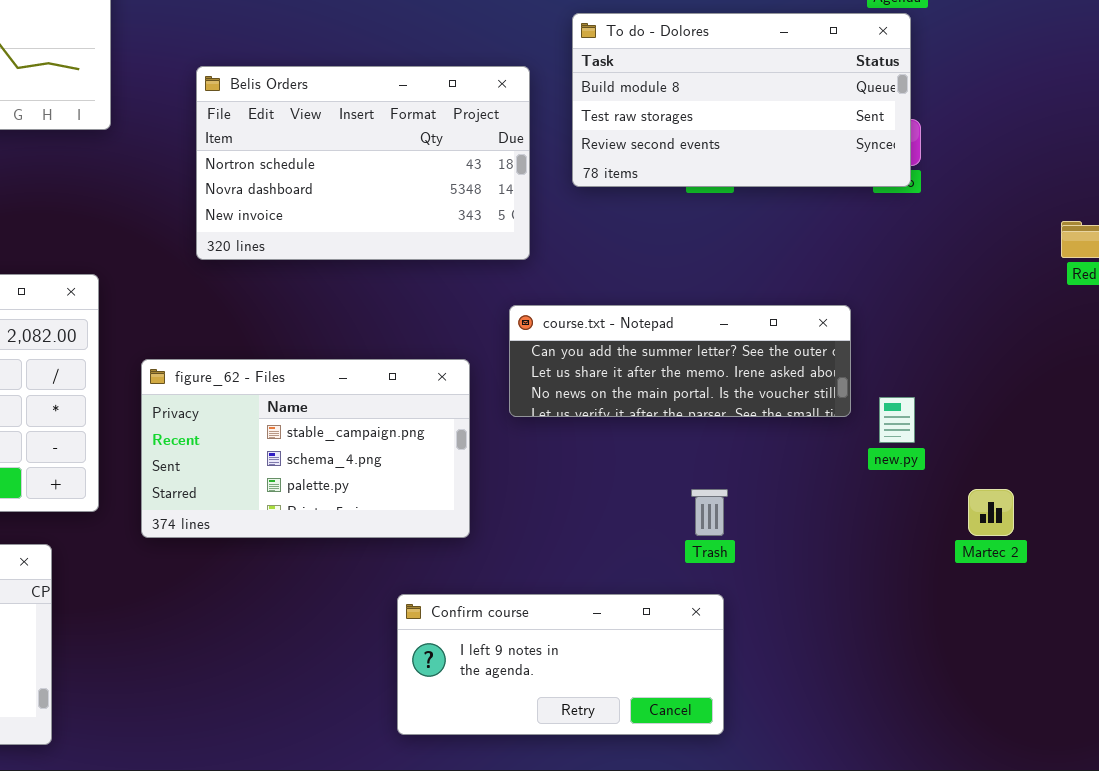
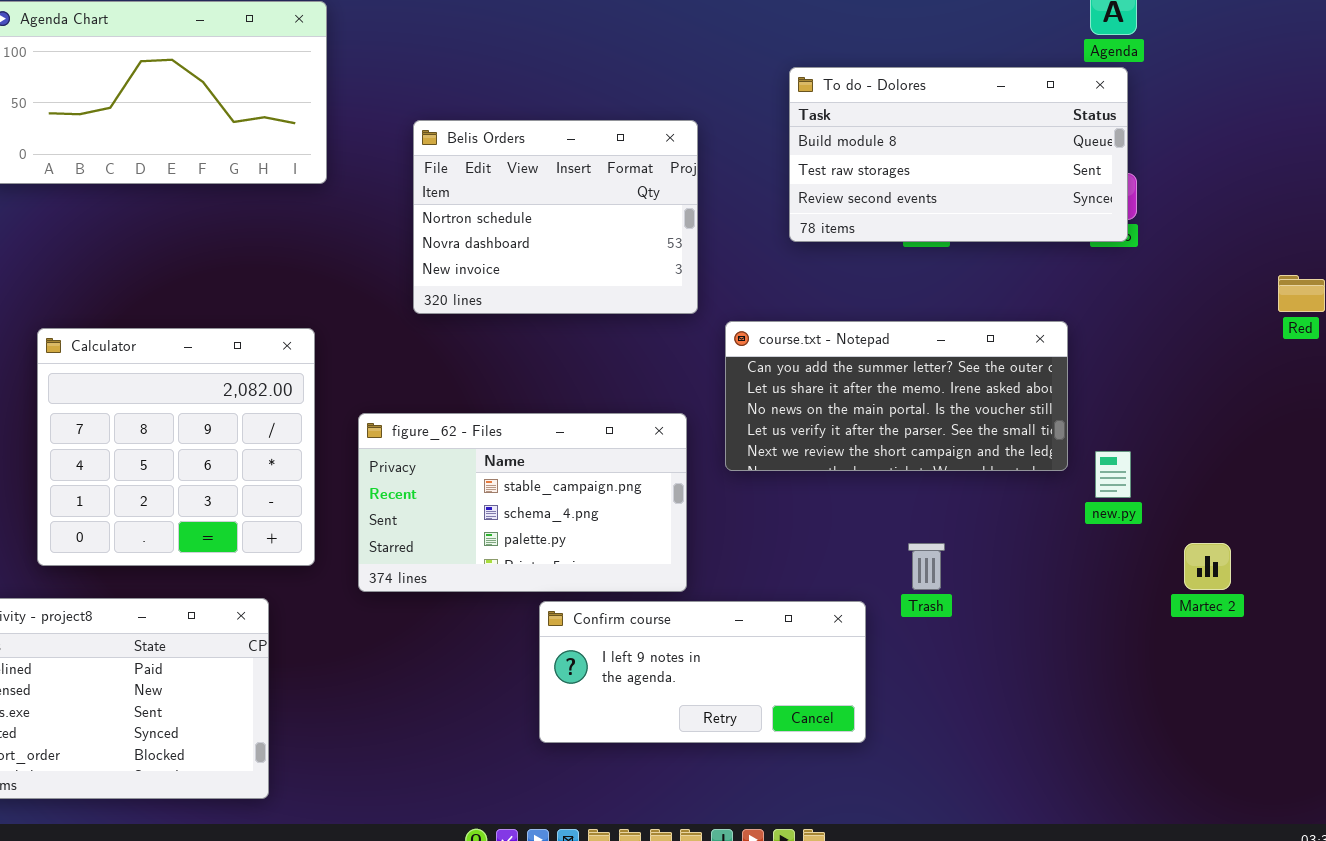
Belis Orders: [196,66,530,260] -> [413,120,698,314], resized
course.txt - Notepad: [509,305,851,417] -> [725,321,1068,471], resized
Confirm course: [397,594,724,735] -> [539,601,866,743], moved

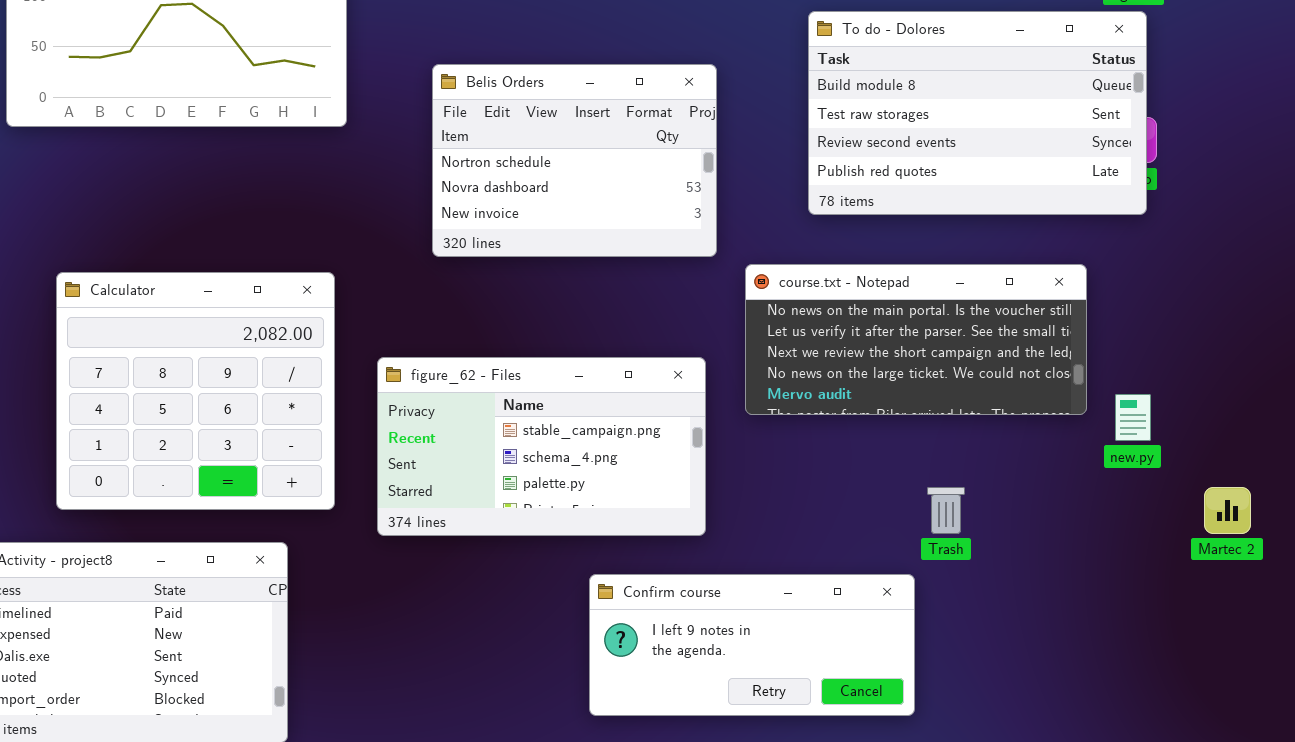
To do - Dolores: [789,67,1128,242] -> [808,11,1147,215], resized
course.txt - Notepad: [725,321,1068,471] -> [745,264,1087,415], scrolled down 2 rows
Confirm course: [539,601,866,743] -> [589,574,915,716], moved

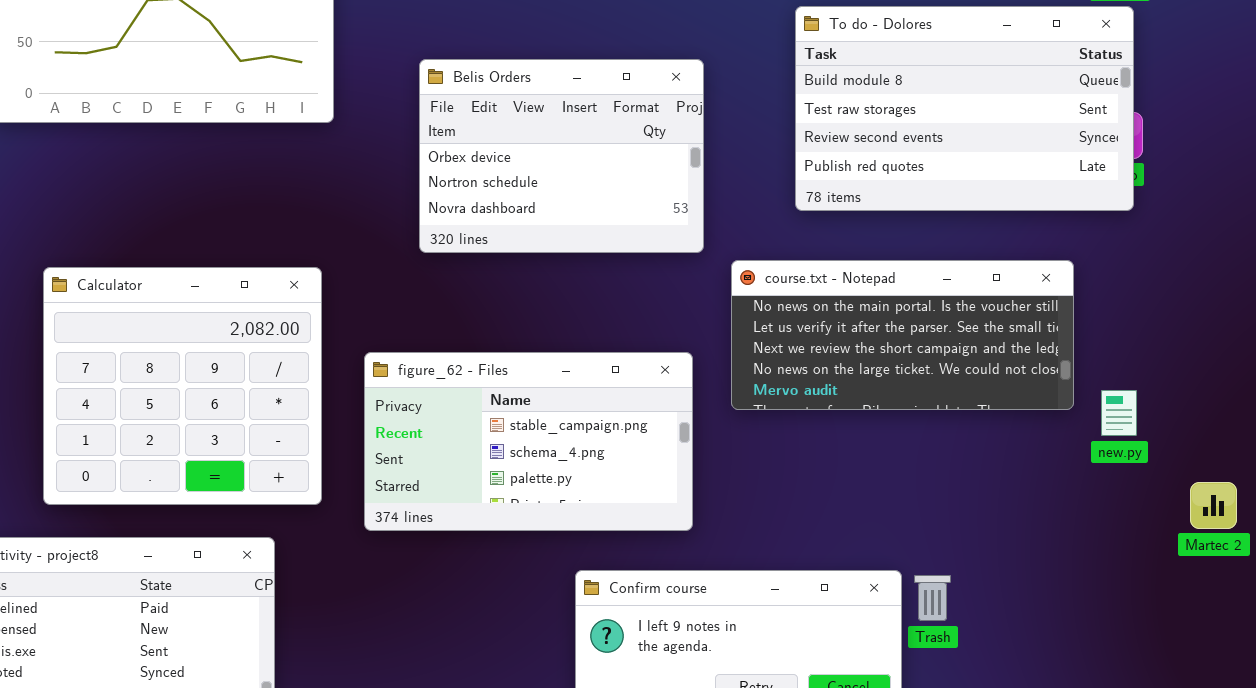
Belis Orders: [432,64,717,257] -> [419,59,704,253], scrolled up 1 row
Trash: [927,487,965,534] -> [914,575,951,621], moved

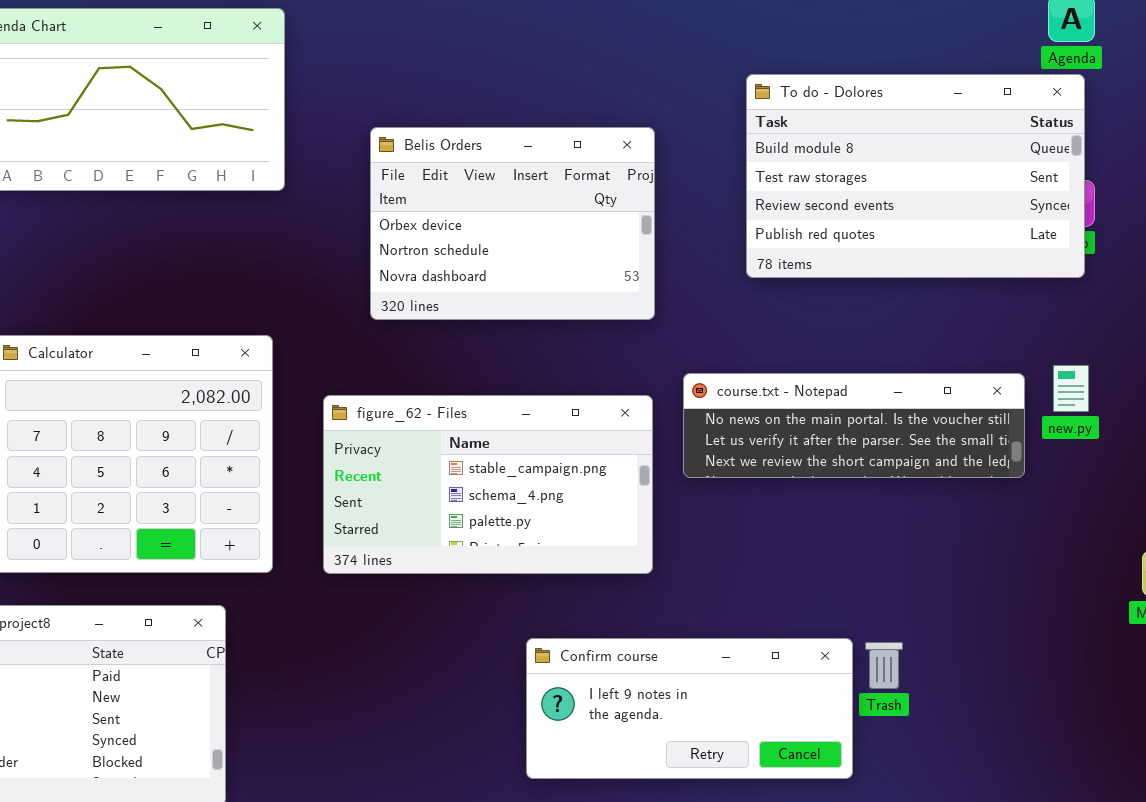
course.txt - Notepad: [731,260,1074,410] -> [683,373,1025,478], resized
figure_62 - Files: [364,352,693,531] -> [323,395,653,574], moved
new.py: [1101,390,1137,436] -> [1053,365,1089,412], moved

